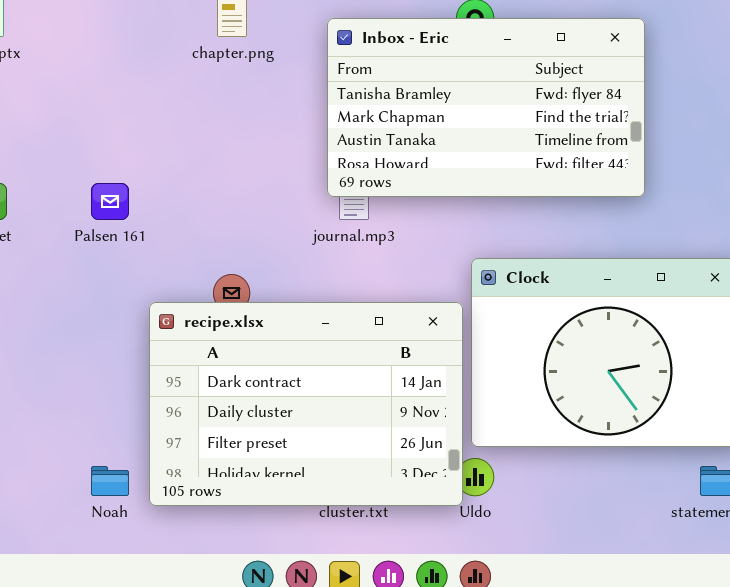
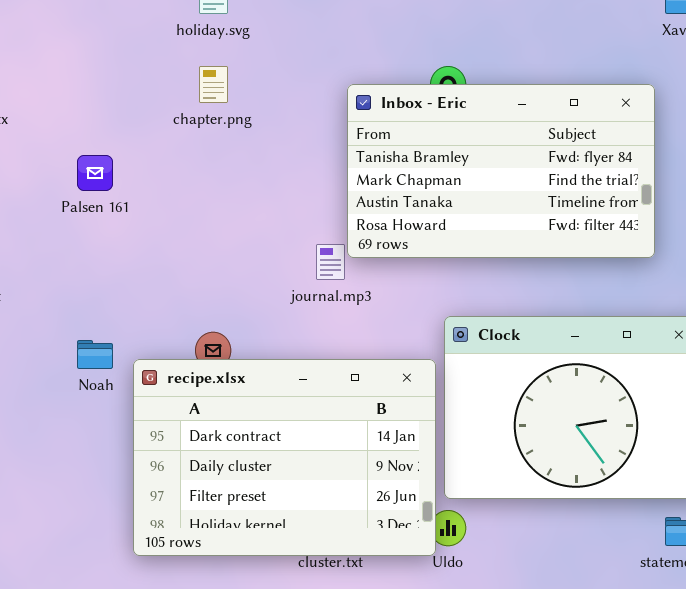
Inbox - Eric: [327,18,645,197] -> [347,84,655,258], moved
Palsen 161: [91,183,129,220] -> [77,155,113,191], moved
Noah: [91,466,129,496] -> [77,340,113,369], moved

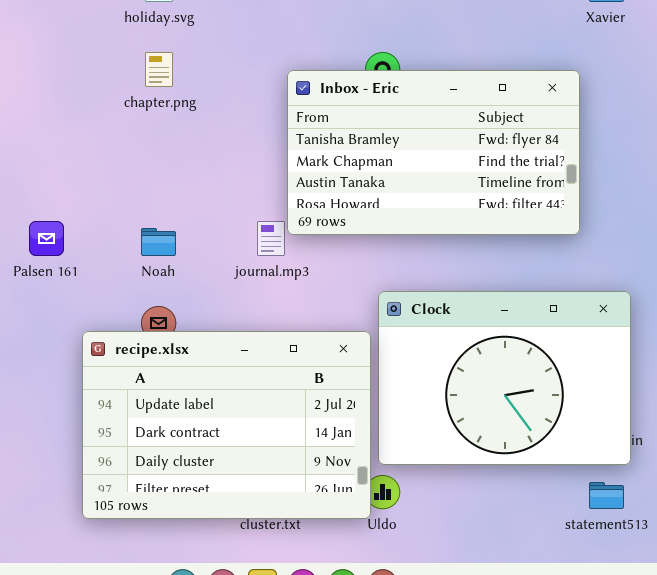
Palsen 161: [77,155,113,191] -> [29,221,64,256], moved
Noah: [77,340,113,369] -> [141,228,176,256], moved
recipe.xlsx: [133,359,436,556] -> [82,331,371,519], scrolled up 1 row

